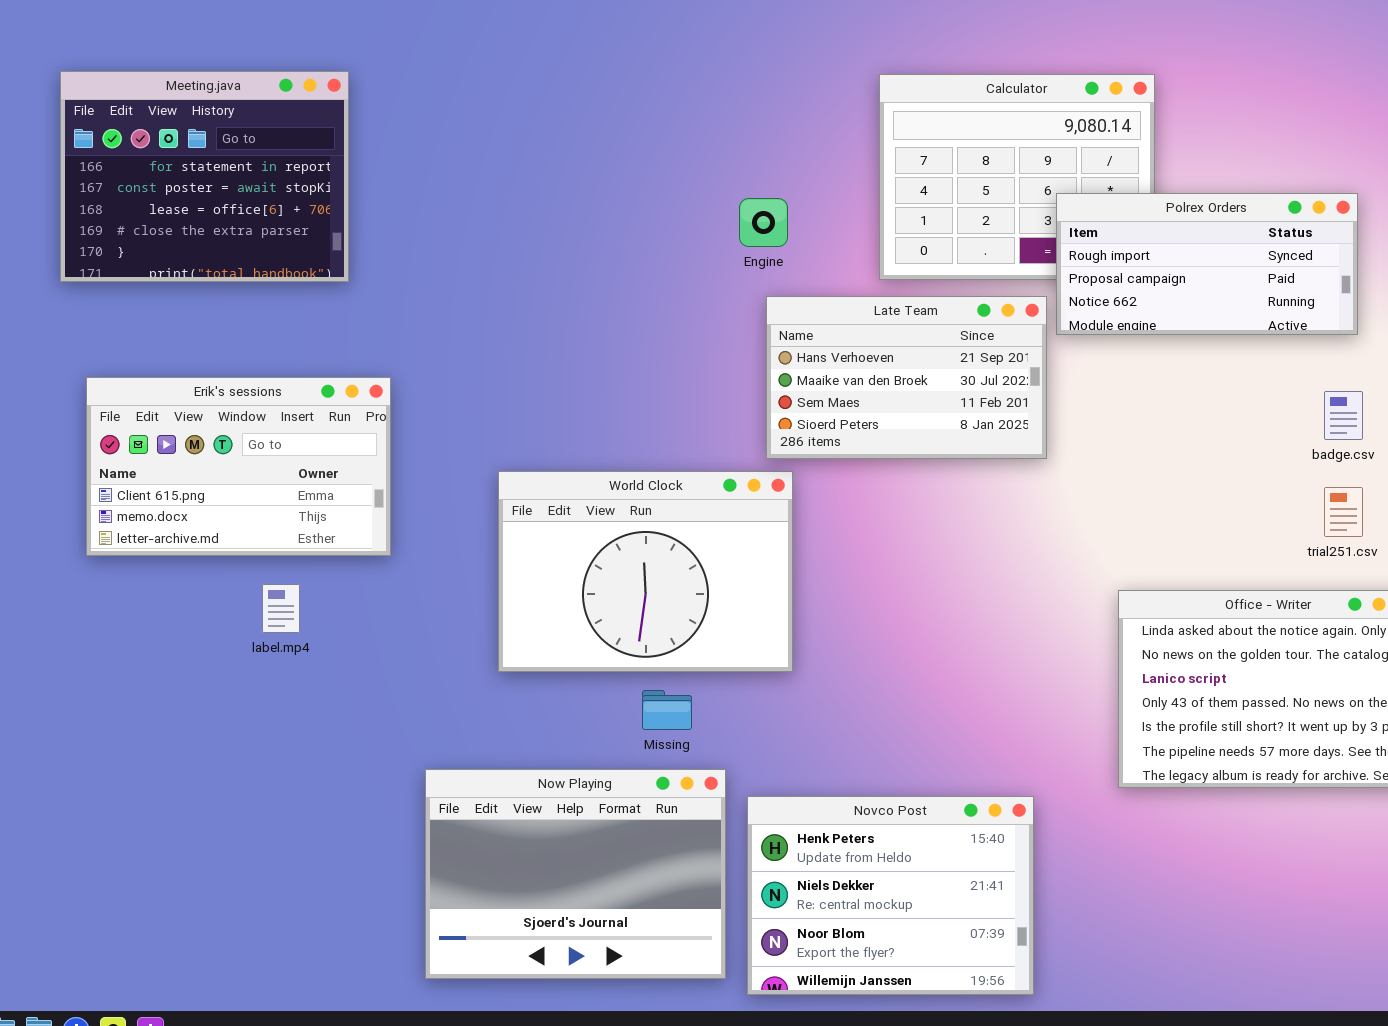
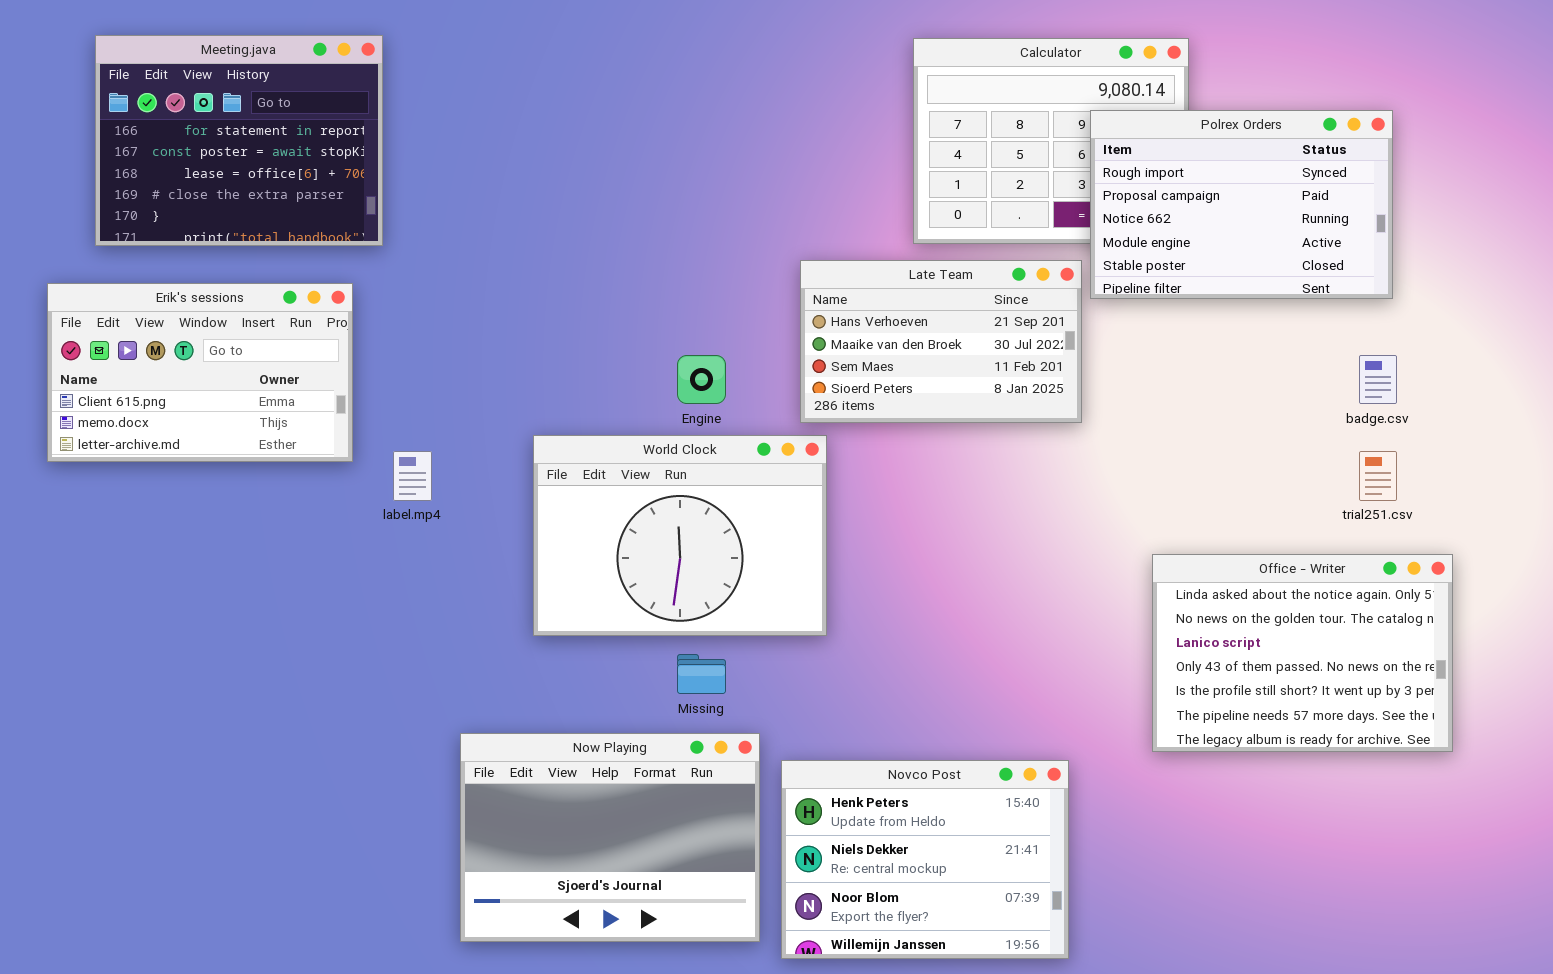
Polrex Orders: [1056,193,1358,335] -> [1090,110,1393,299], resized
Engine: [739,198,788,247] -> [677,355,726,404], moved
Erik's sessions: [86,377,391,556] -> [47,283,353,462], moved
label.mp4: [262,584,300,633] -> [393,451,432,501], moved

